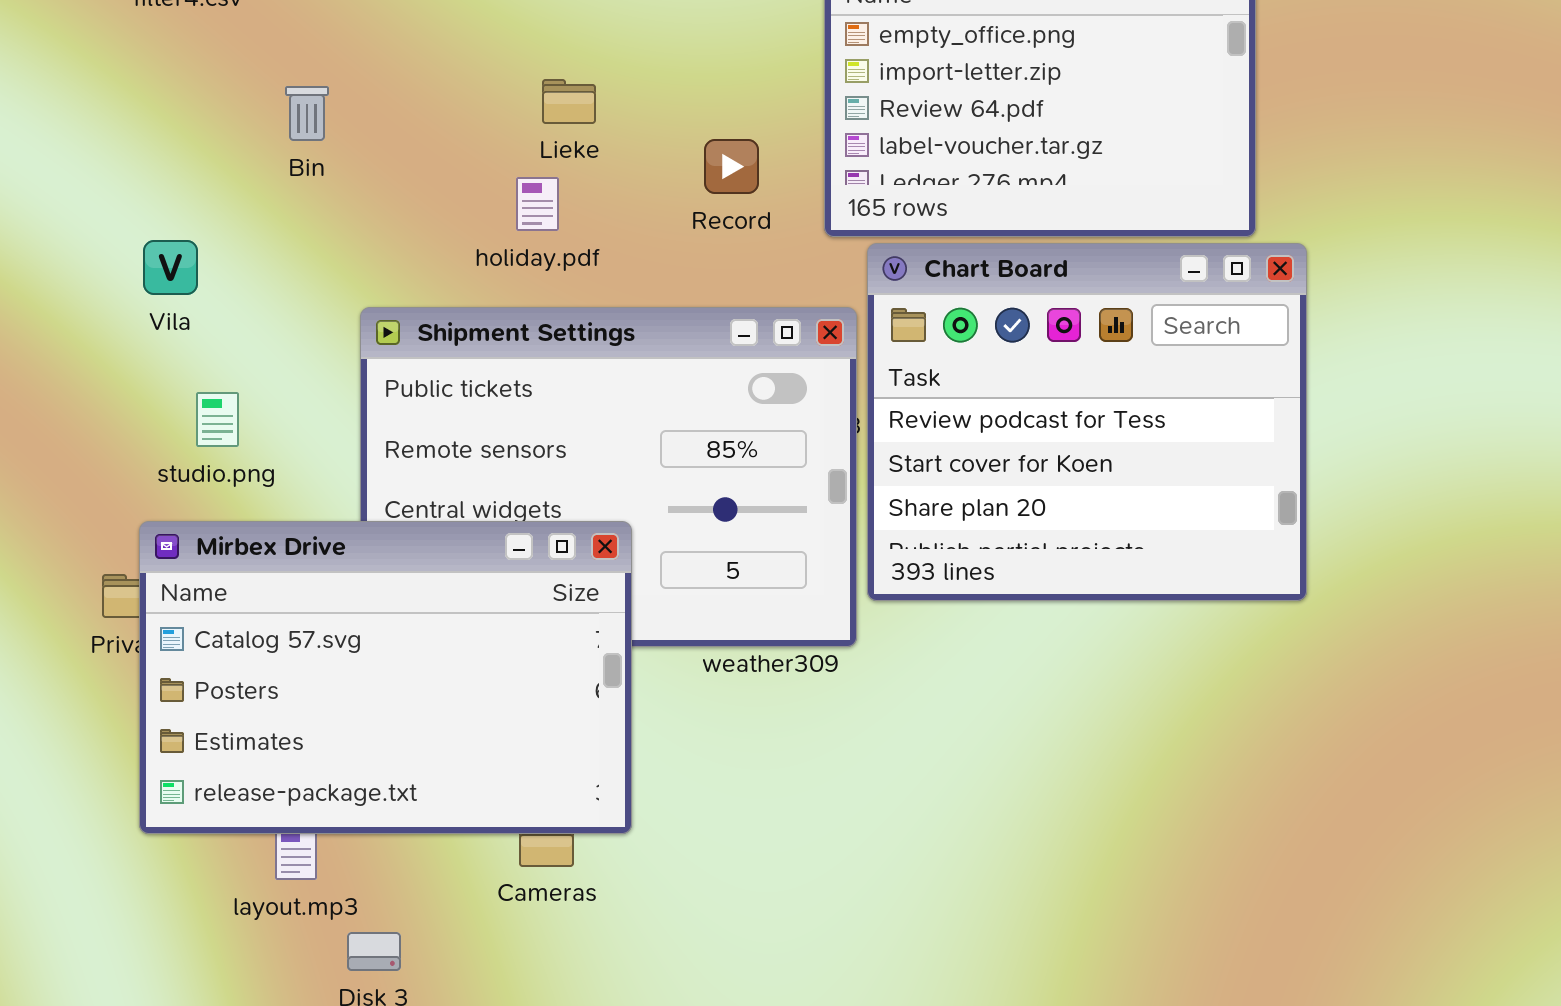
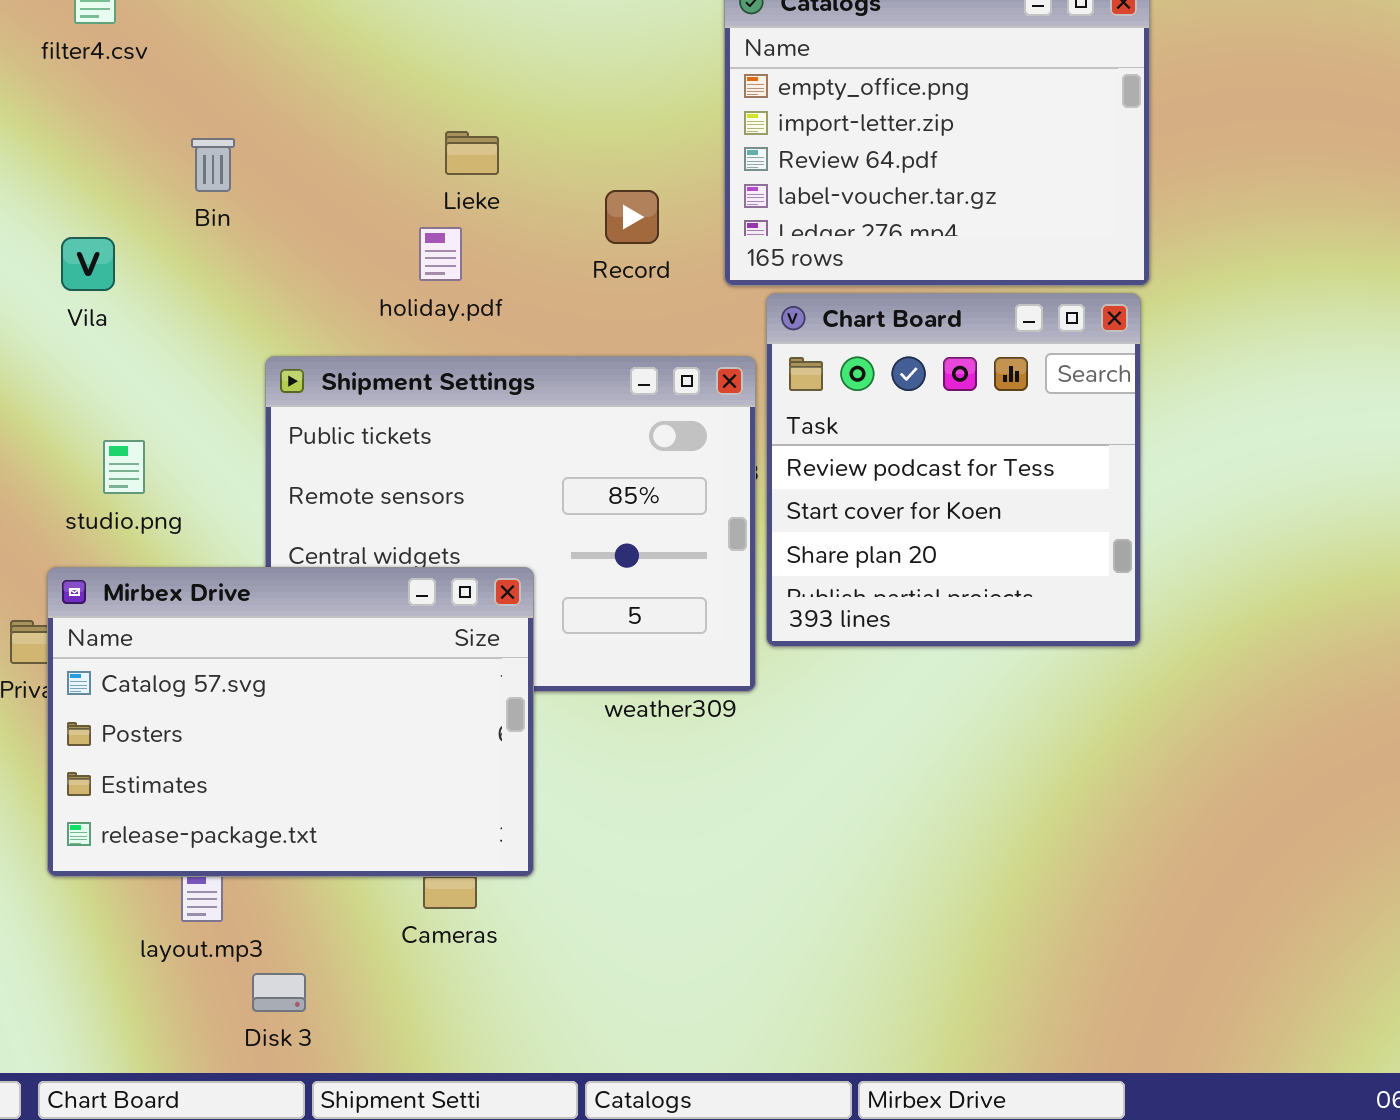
Vila: [143,240,198,295] -> [61,237,115,291], moved
Chart Board: [867,243,1307,601] -> [766,293,1141,647], resized

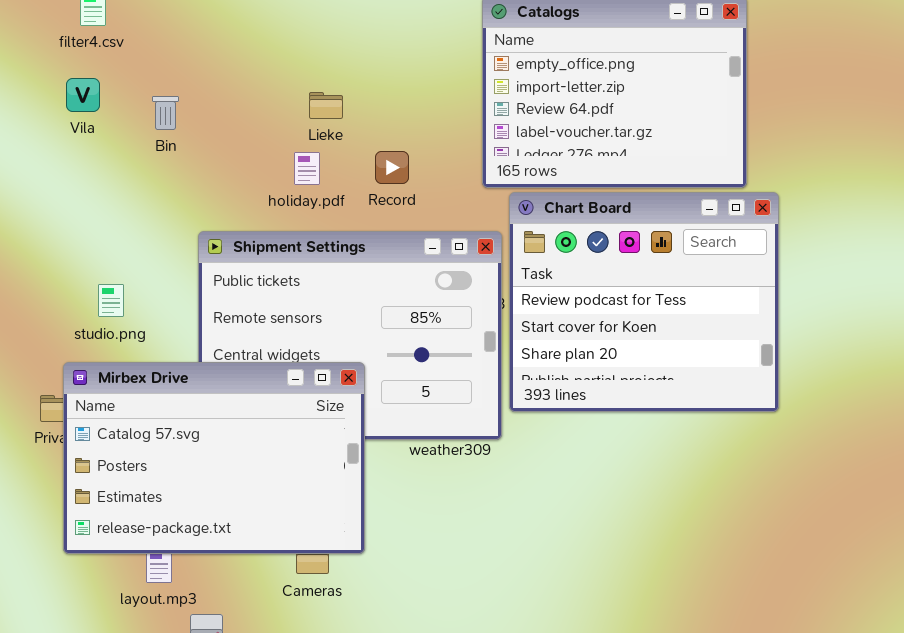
Record: [605,190,659,244] -> [375,151,409,184], moved
Vila: [61,237,115,291] -> [66,78,100,112], moved
Chart Board: [766,293,1141,647] -> [509,192,779,412], resized

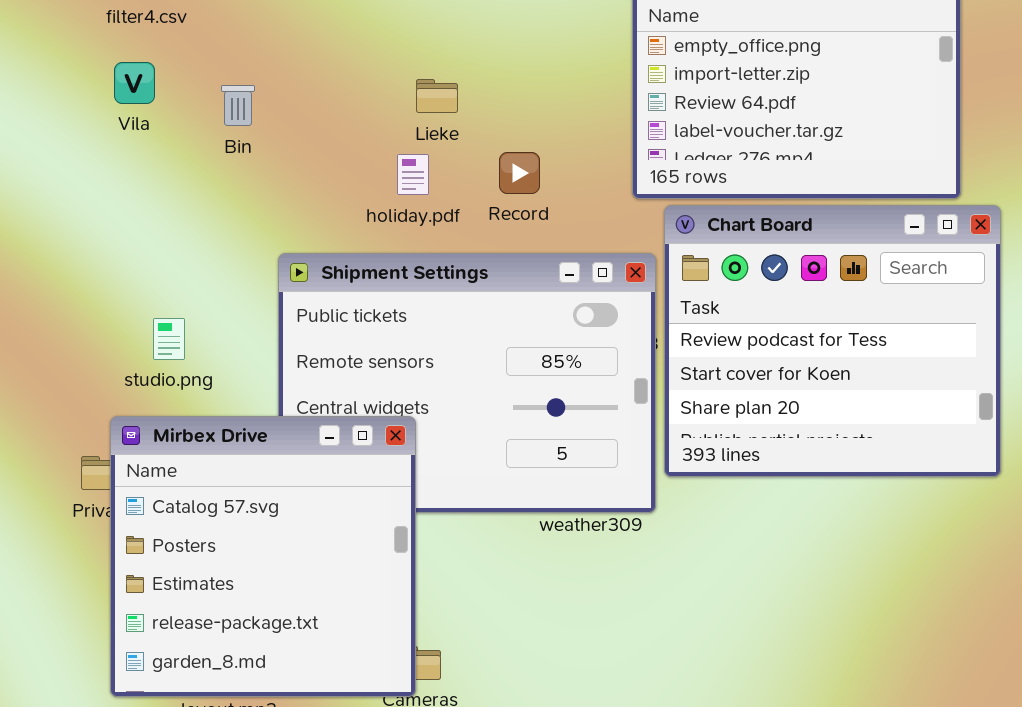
Mirbex Drive: [63,362,365,554] -> [110,416,416,697], resized

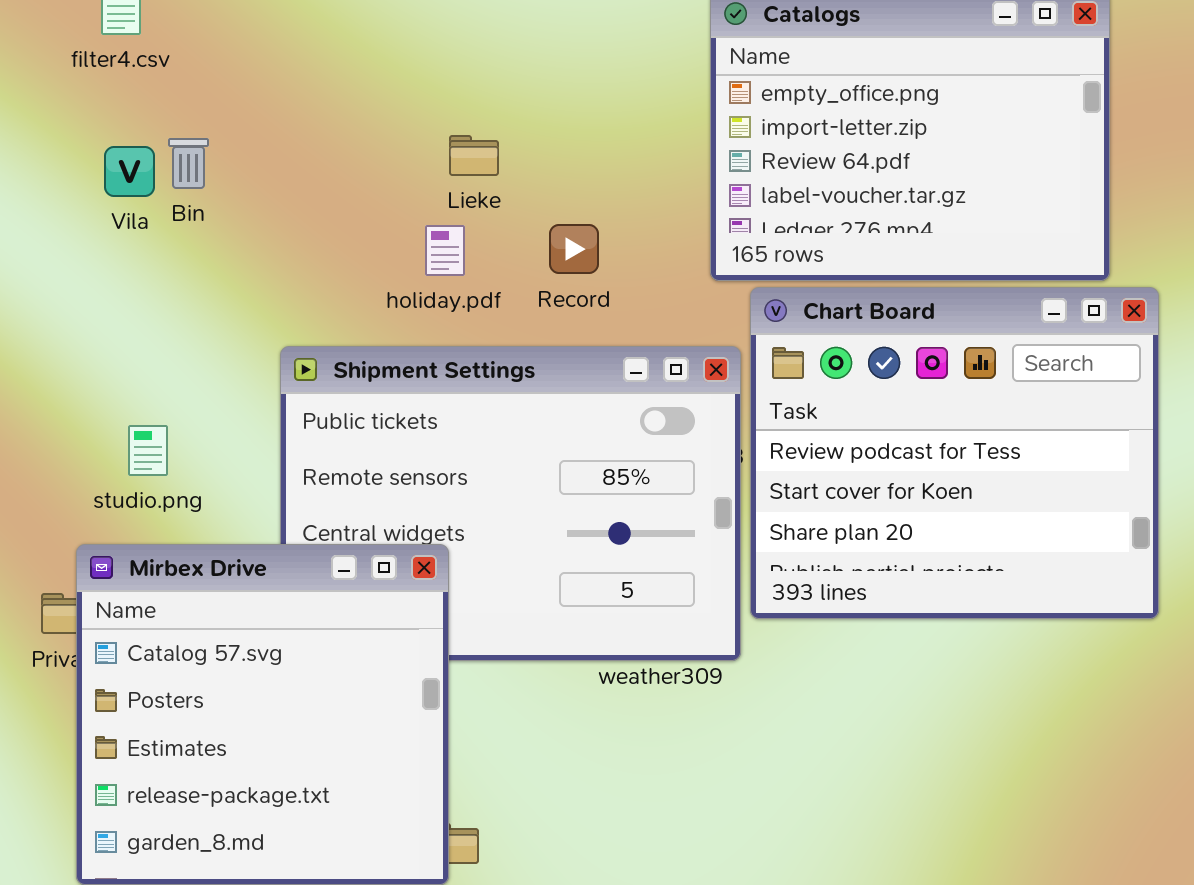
Vila: [114,62,155,104] -> [104,146,155,197], moved
Bin: [221,85,255,126] -> [168,138,209,189], moved

